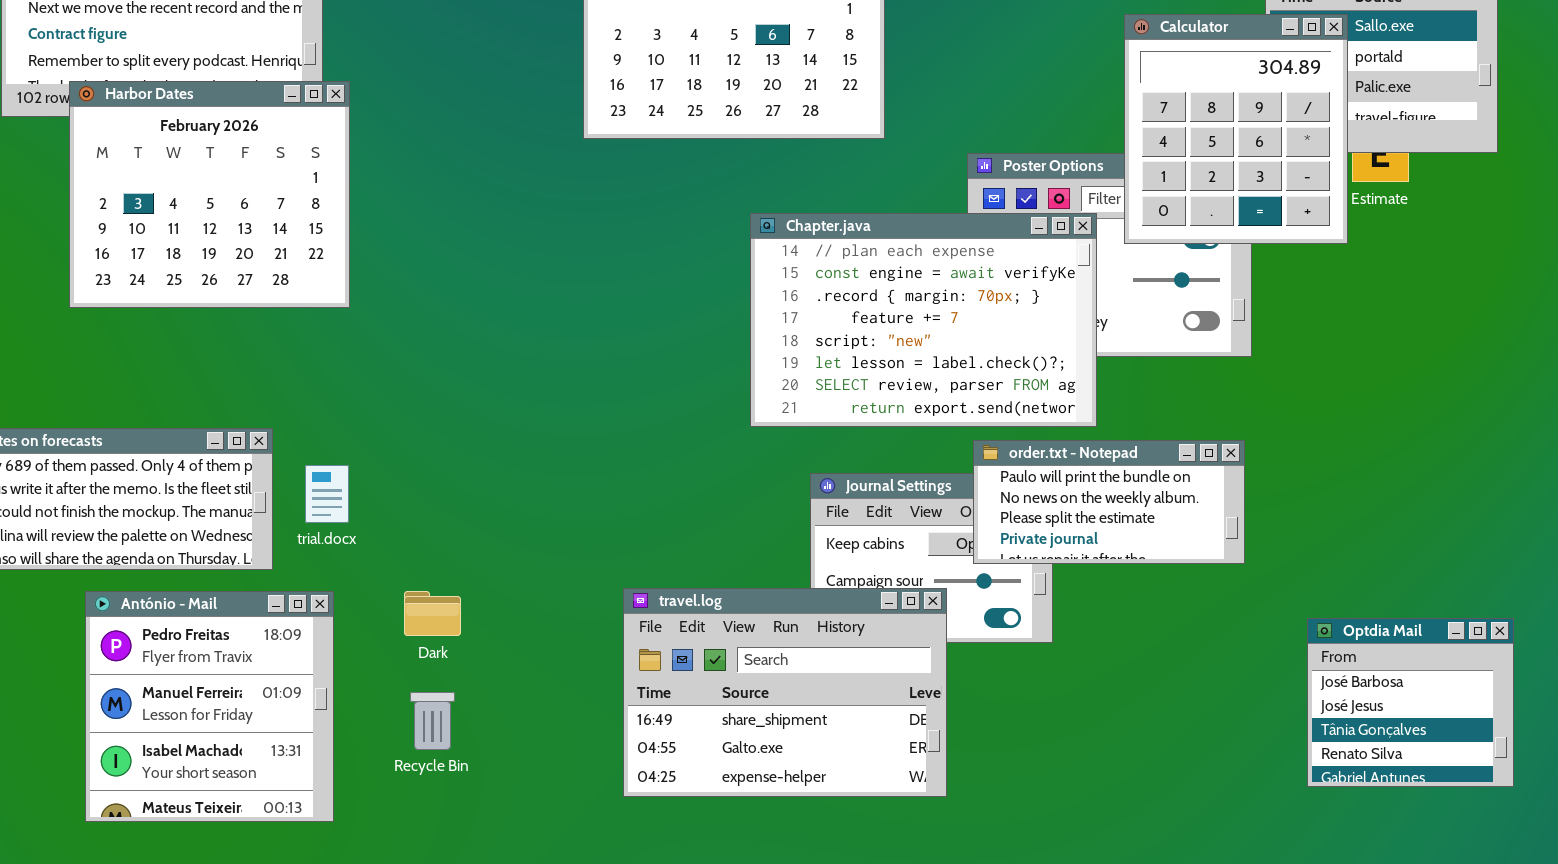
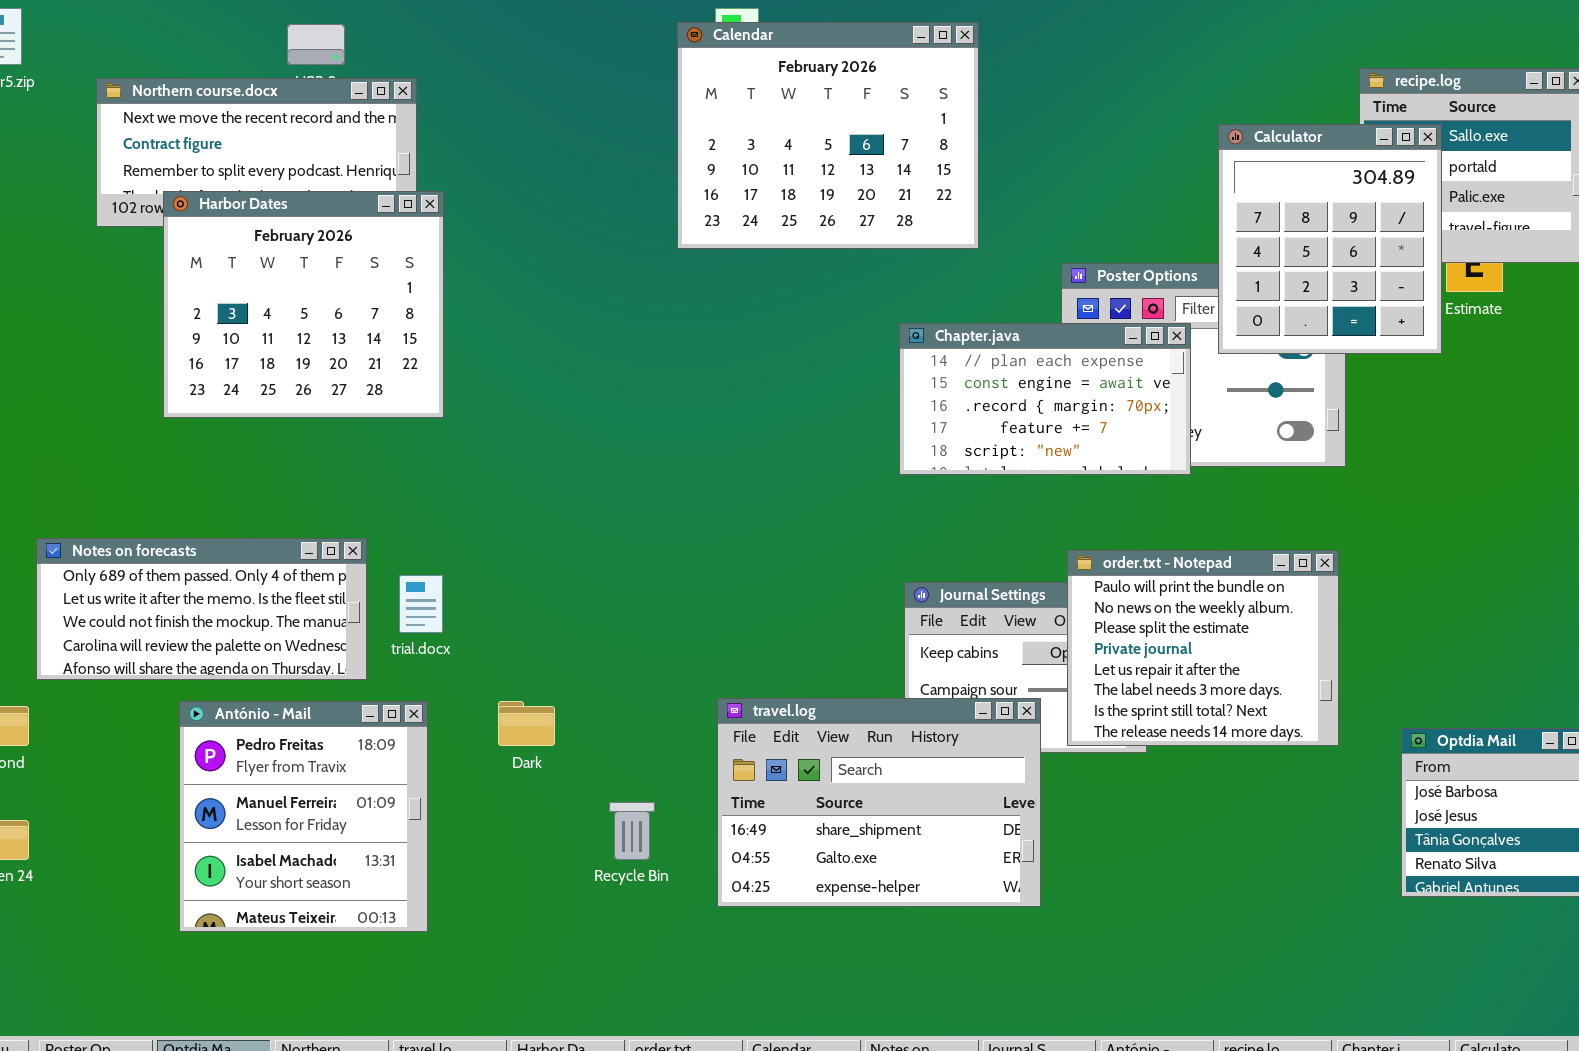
Chapter.java: [750,213,1097,427] -> [899,323,1191,475], resized
order.txt - Notepad: [973,440,1245,564] -> [1067,550,1339,746], resized
Recycle Bin: [410,692,455,750] -> [609,802,655,860], moved

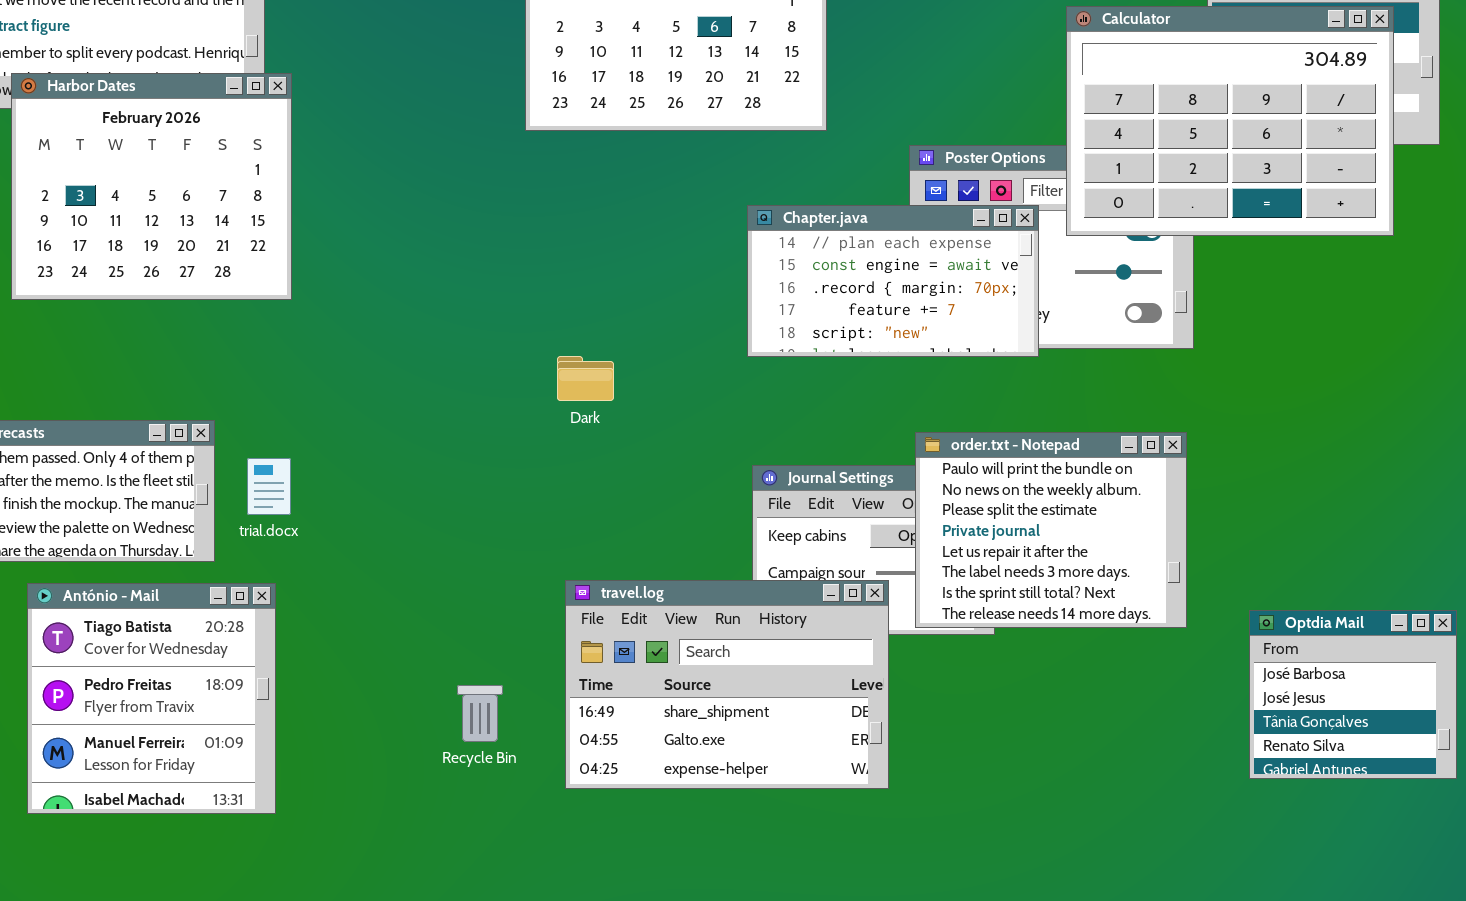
Calculator: [1218,124,1442,354] -> [1066,6,1394,236], resized
António - Mail: [179,701,428,932] -> [27,583,276,814], scrolled up 1 row
Dark: [498,701,555,746] -> [557,356,614,401], moved

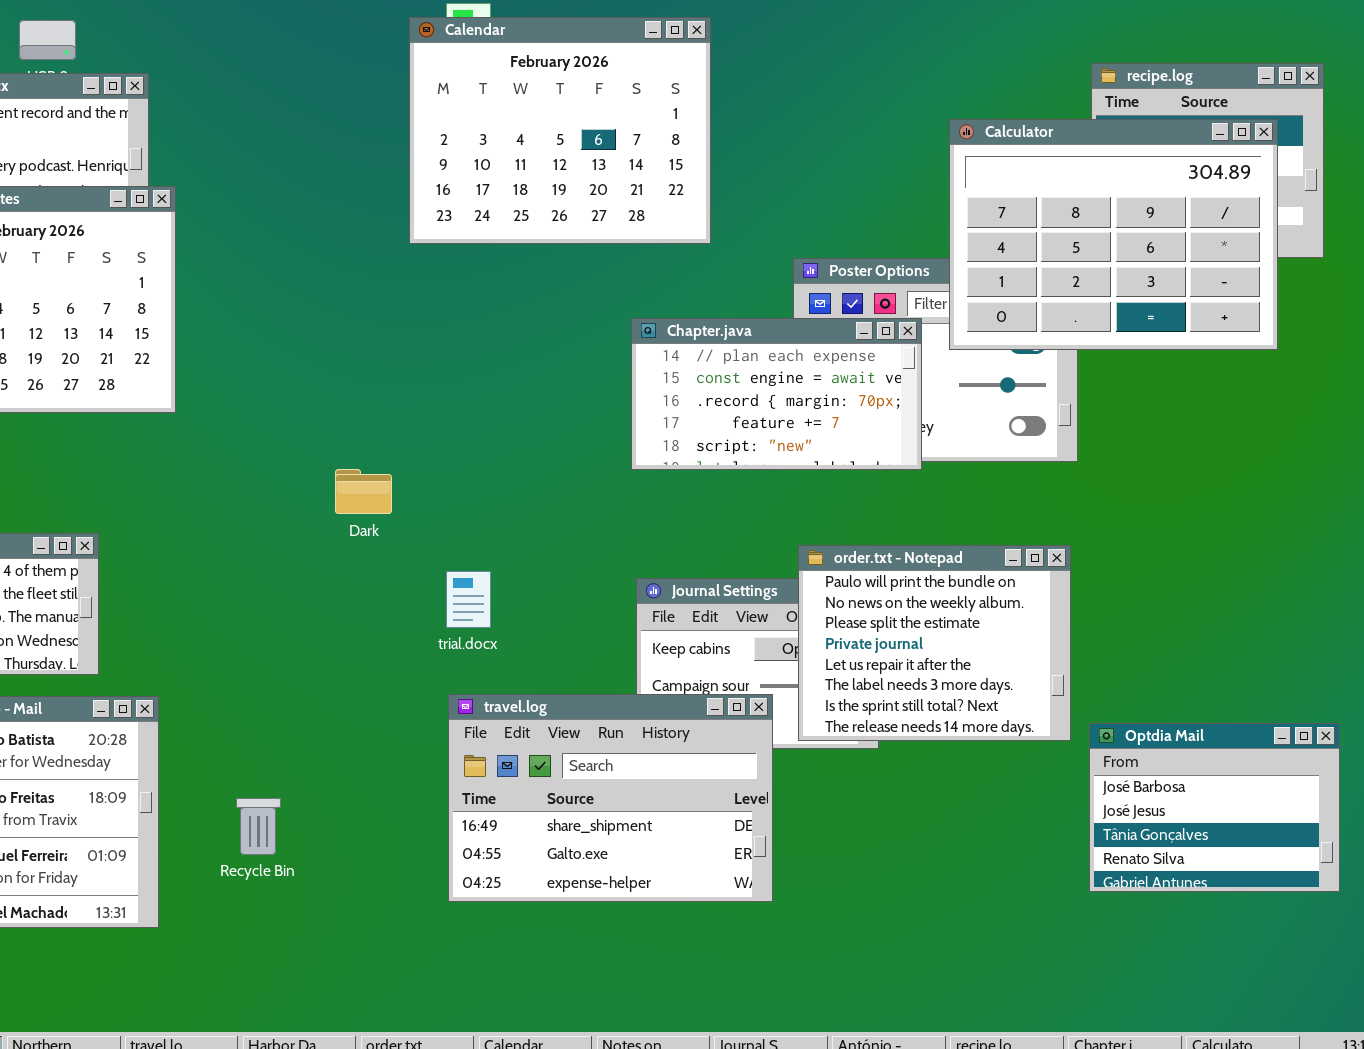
Dark: [557,356,614,401] -> [335,469,392,514], moved
trial.docx: [247,458,291,515] -> [446,571,491,628], moved
Optdia Mail: [1249,610,1457,779] -> [1089,723,1340,892], resized
Recycle Bin: [457,685,503,742] -> [236,798,281,855], moved

